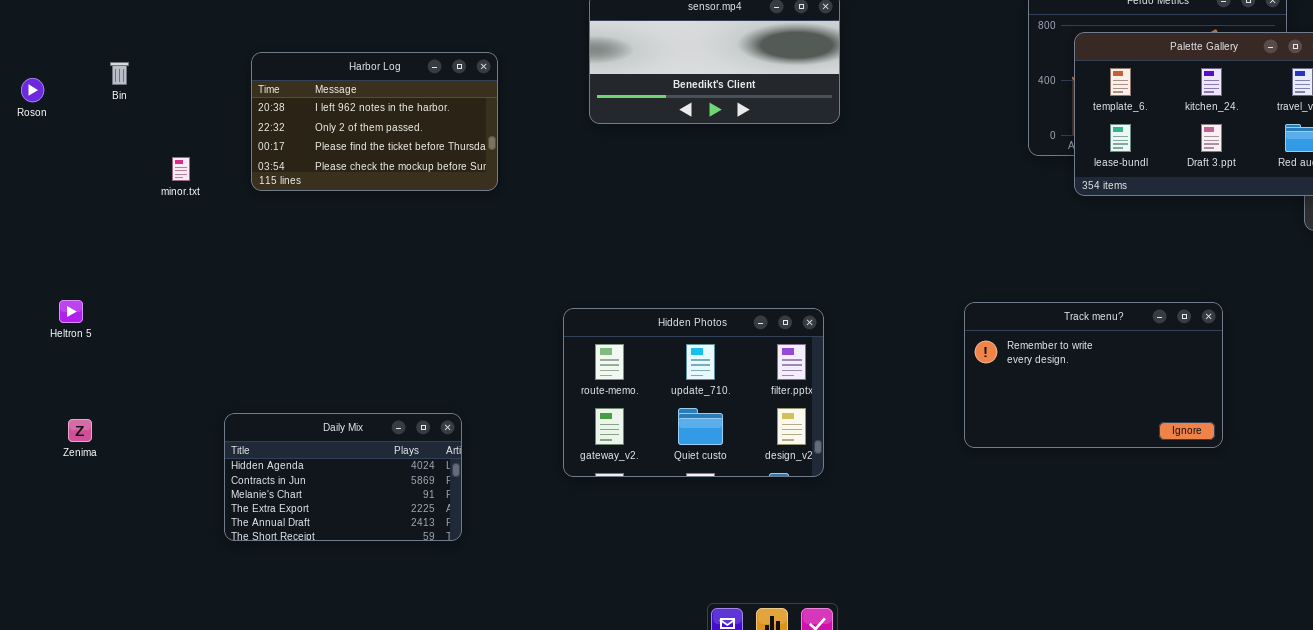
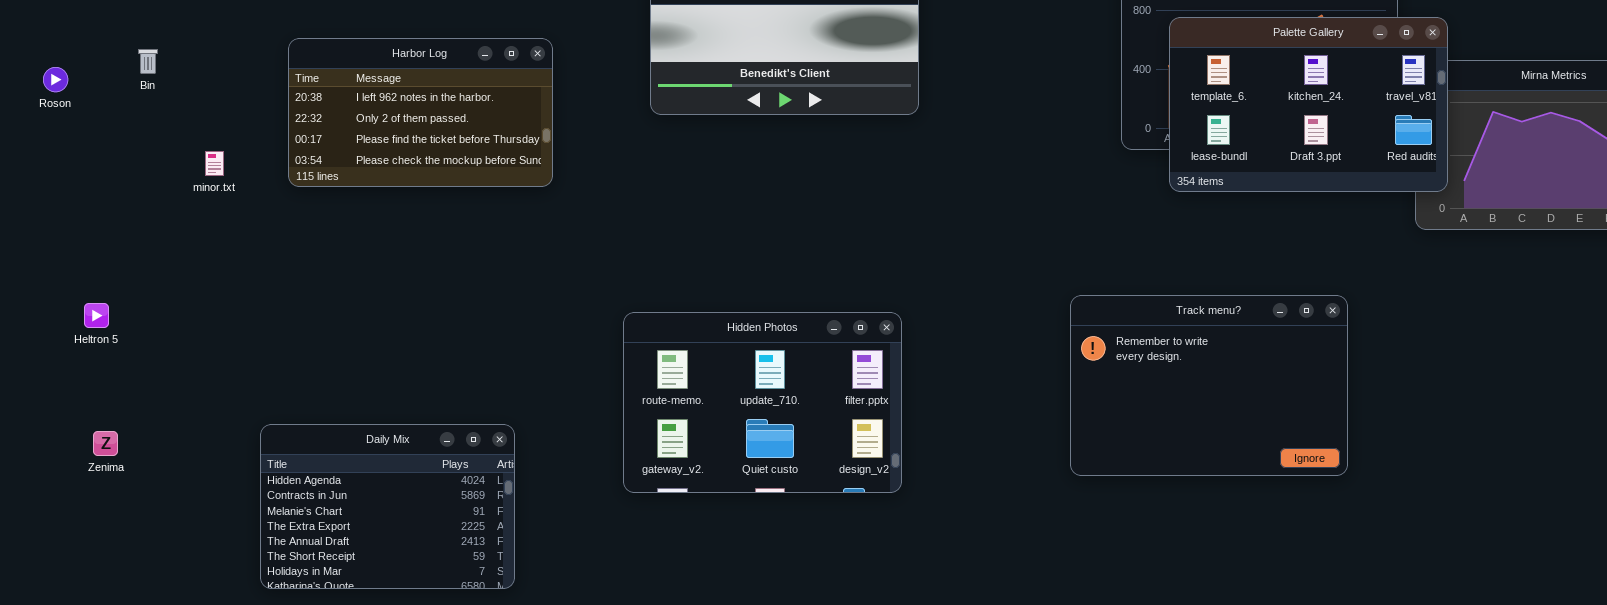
Track menu?: [964,302,1223,448] -> [1070,295,1348,476], moved, resized
Daily Mix: [224,413,462,541] -> [260,424,515,589], resized

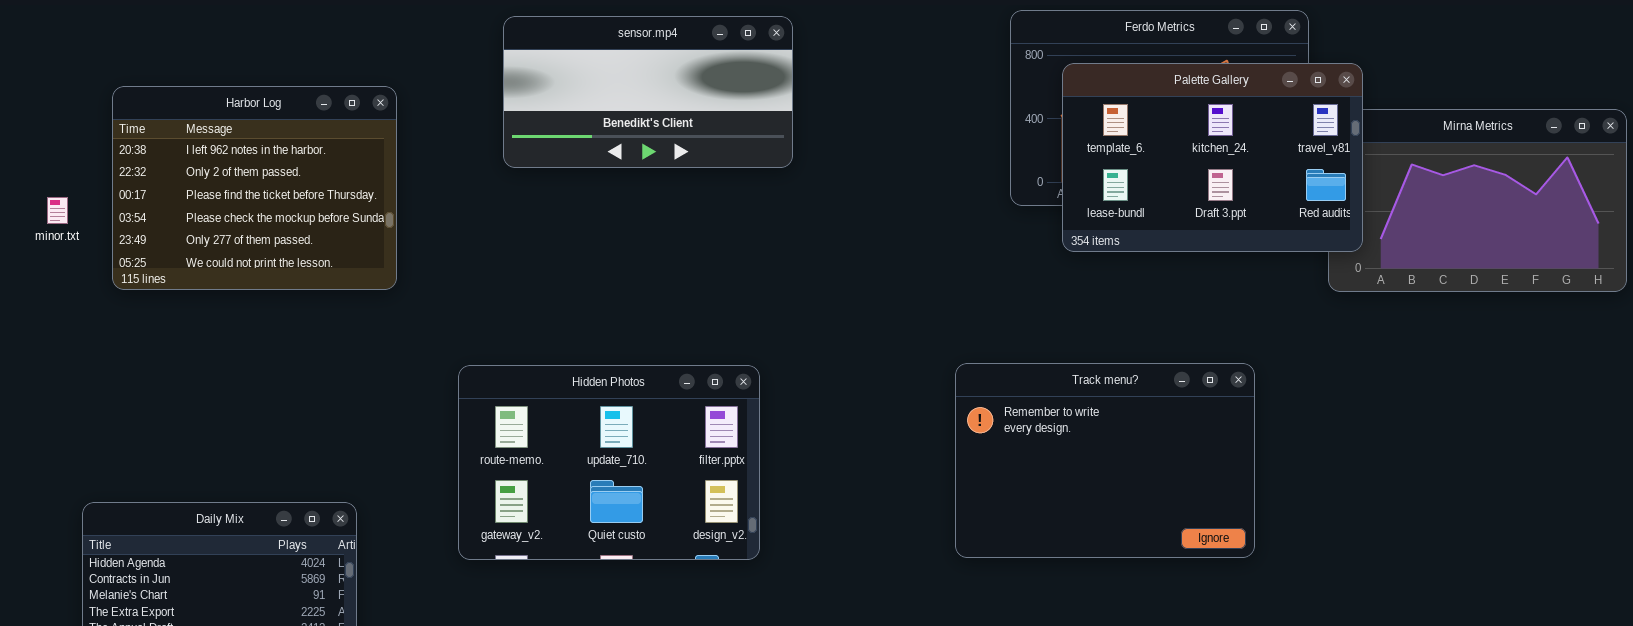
Harbor Log: [288,38,553,187] -> [112,86,397,290], resized
minor.txt: [205,151,224,176] -> [47,197,68,224], moved
Hidden Photos: [623,312,902,493] -> [458,365,760,560], moved

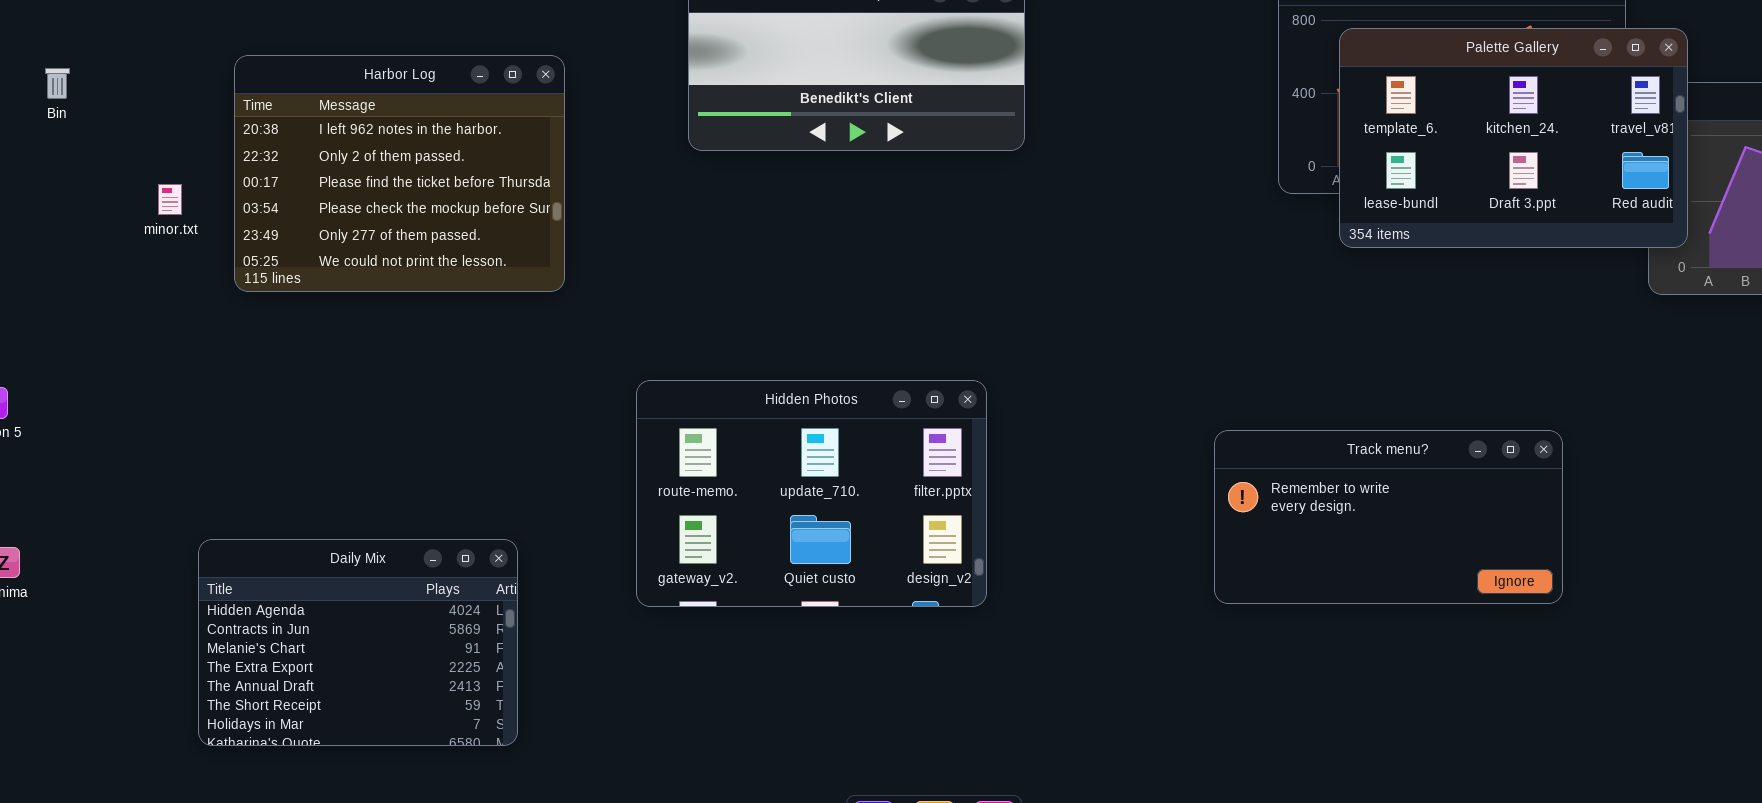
Track menu?: [955,363,1255,558] -> [1214,430,1563,604], resized

